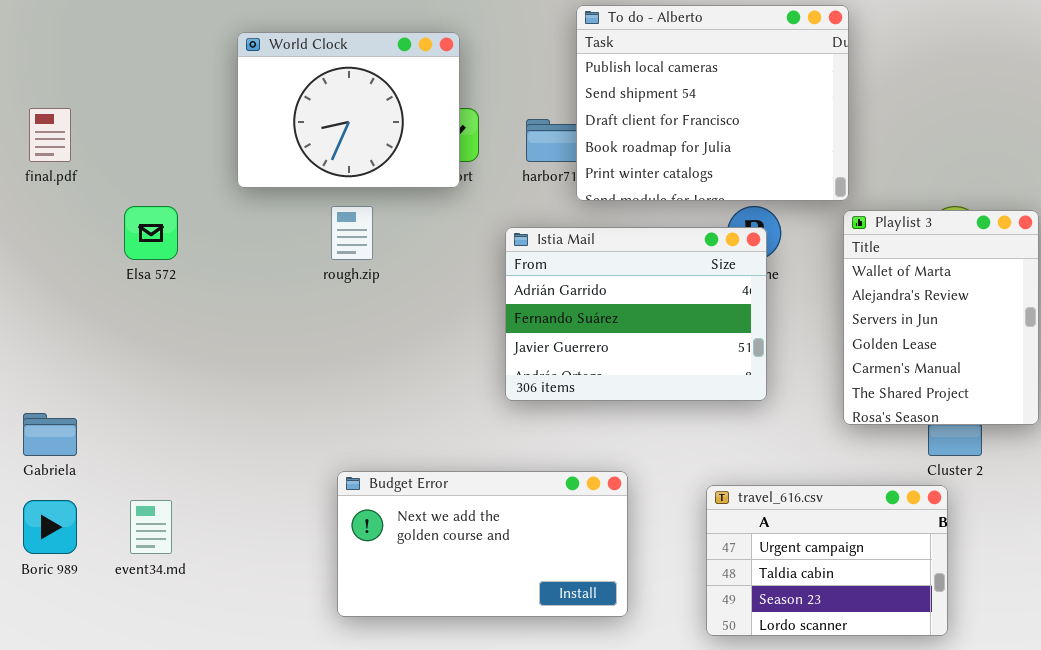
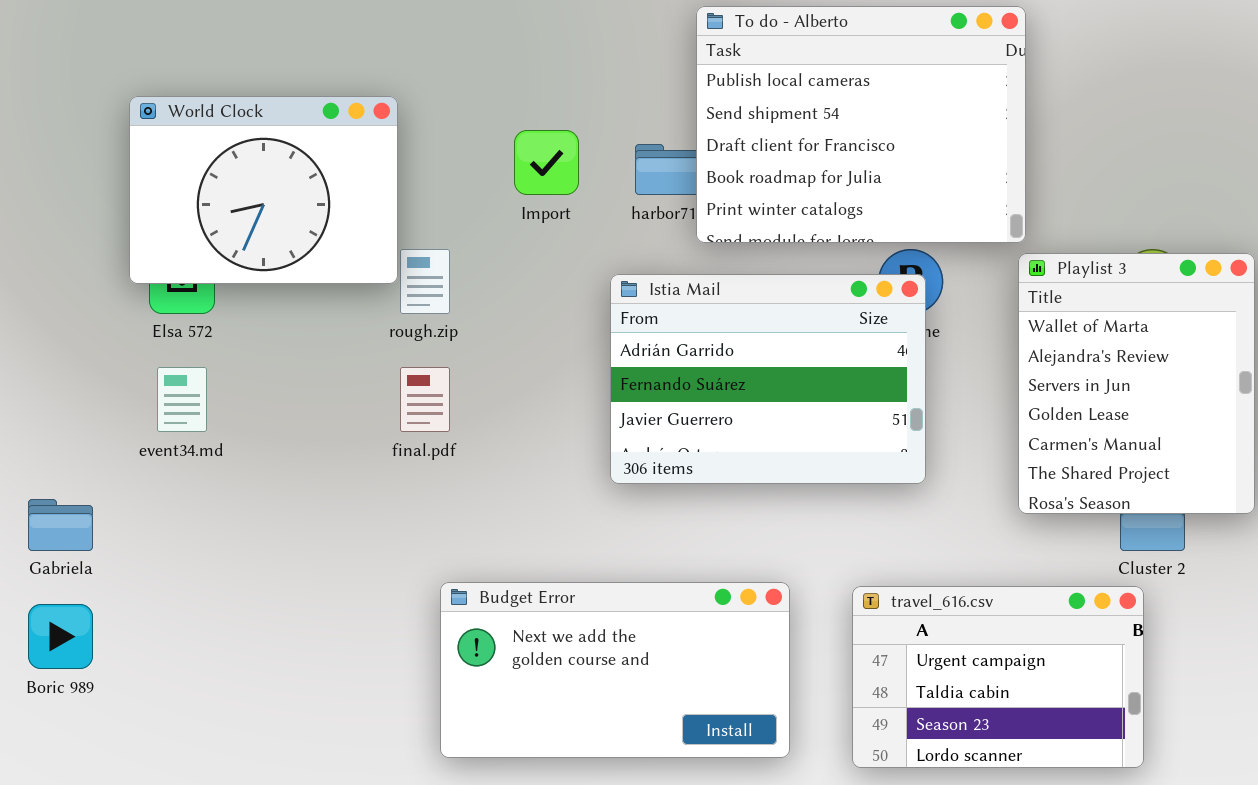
World Clock: [237,32,460,188] -> [129,96,398,284], moved
final.pdf: [29,108,71,162] -> [400,367,450,432], moved
Budget Error: [337,471,628,617] -> [440,582,790,758], moved
event34.md: [130,500,172,554] -> [157,367,207,432], moved

